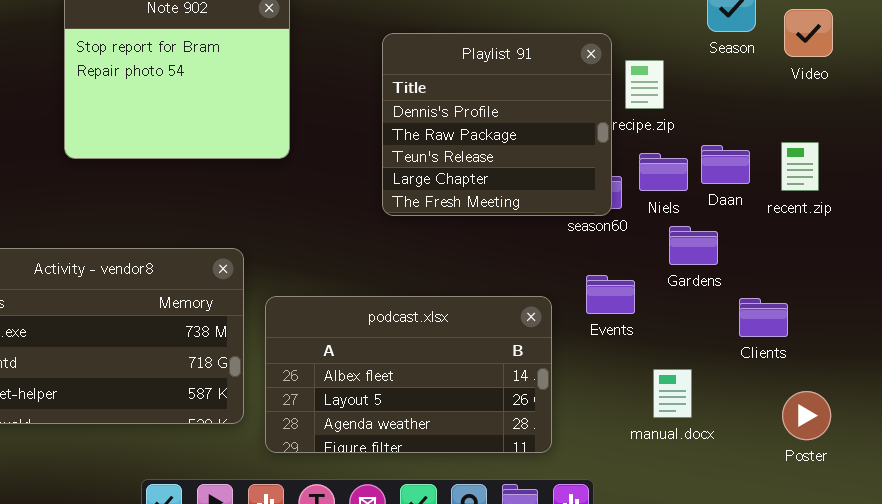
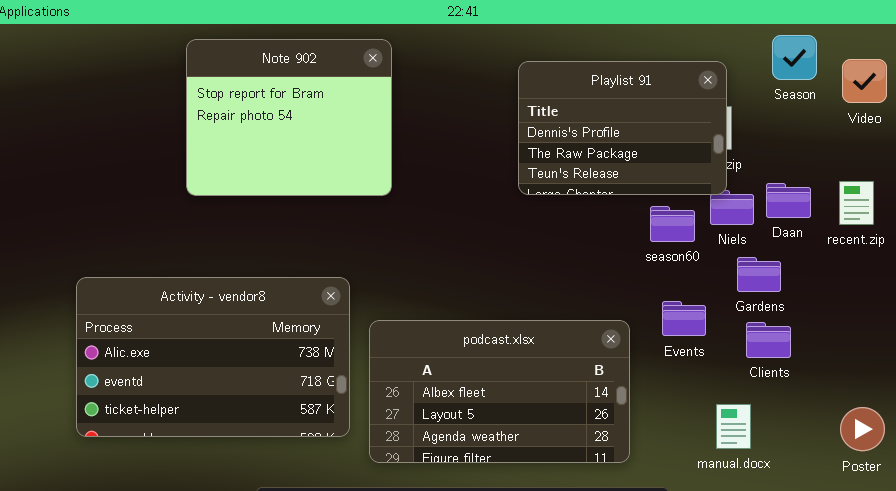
Playlist 91: [382,33,612,216] -> [518,61,727,195], moved, resized
Clients: [739,298,788,337] -> [746,322,791,358], moved
manual.docx: [653,369,692,418] -> [716,404,751,449], moved

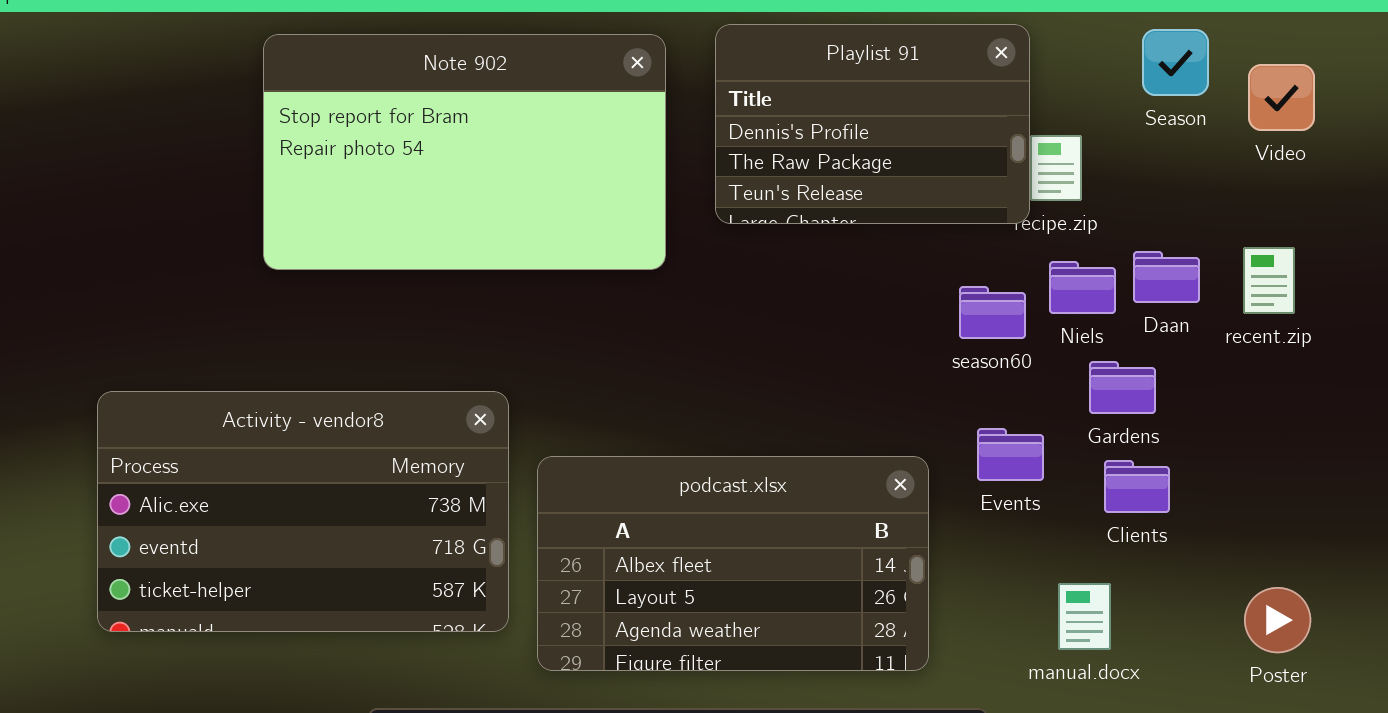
Note 902: [186,39,392,196] -> [263,34,666,270], resized
Playlist 91: [518,61,727,195] -> [715,24,1030,224], moved

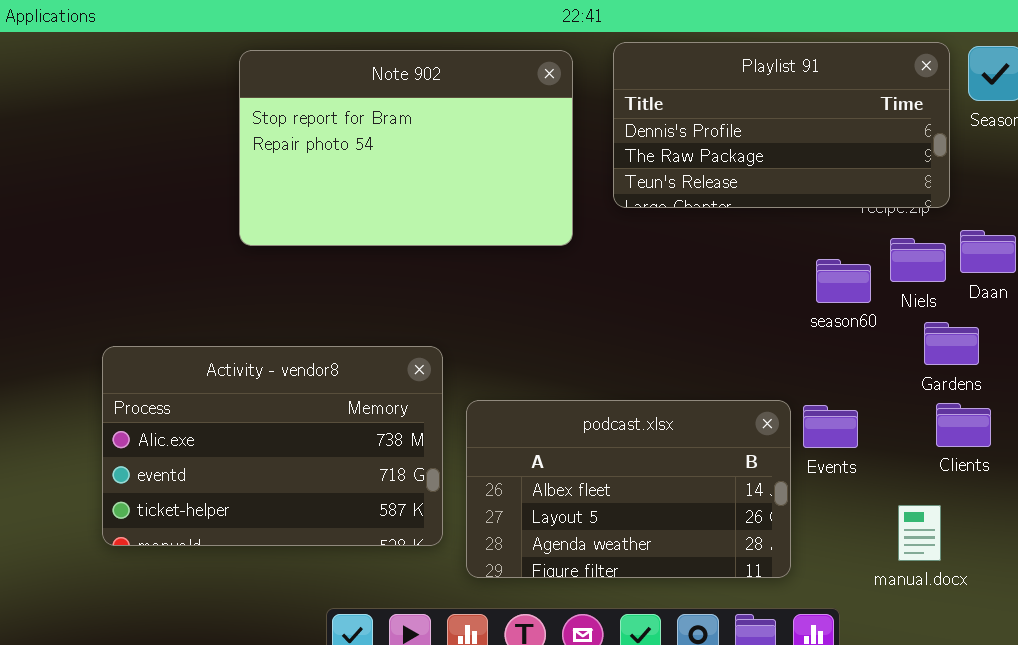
Playlist 91: [715,24,1030,224] -> [613,42,950,208], resized
Events: [977,428,1044,481] -> [803,405,858,448], moved

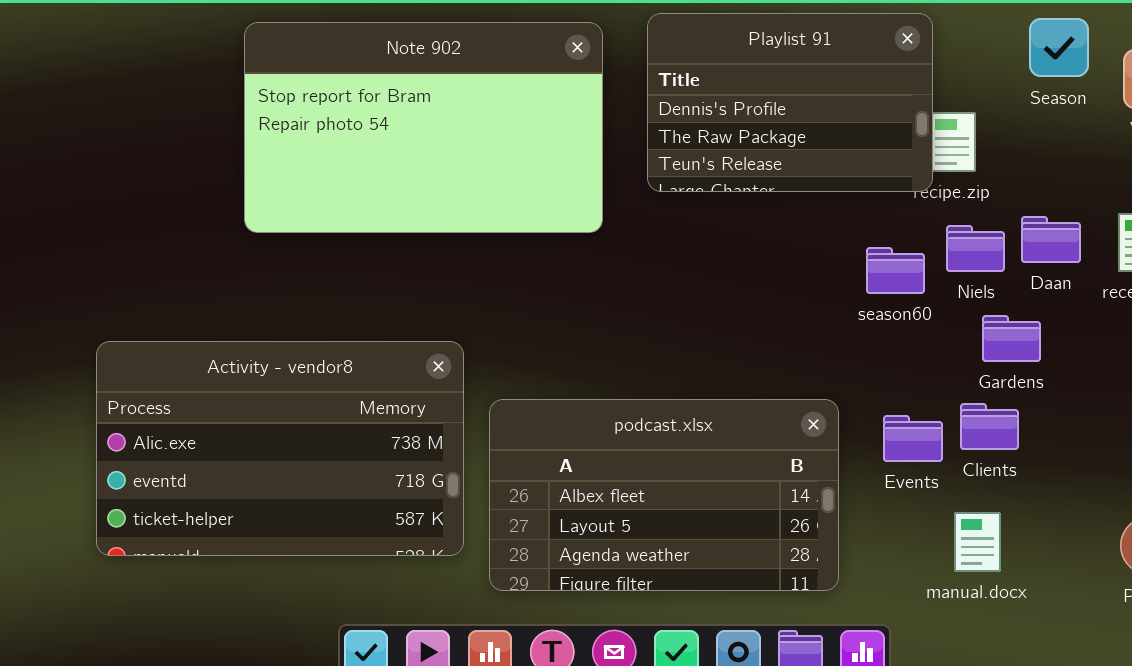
Playlist 91: [613,42,950,208] -> [647,13,933,192], resized
Clients: [936,403,991,447] -> [960,403,1019,450], moved
Events: [803,405,858,448] -> [883,415,943,462], moved

